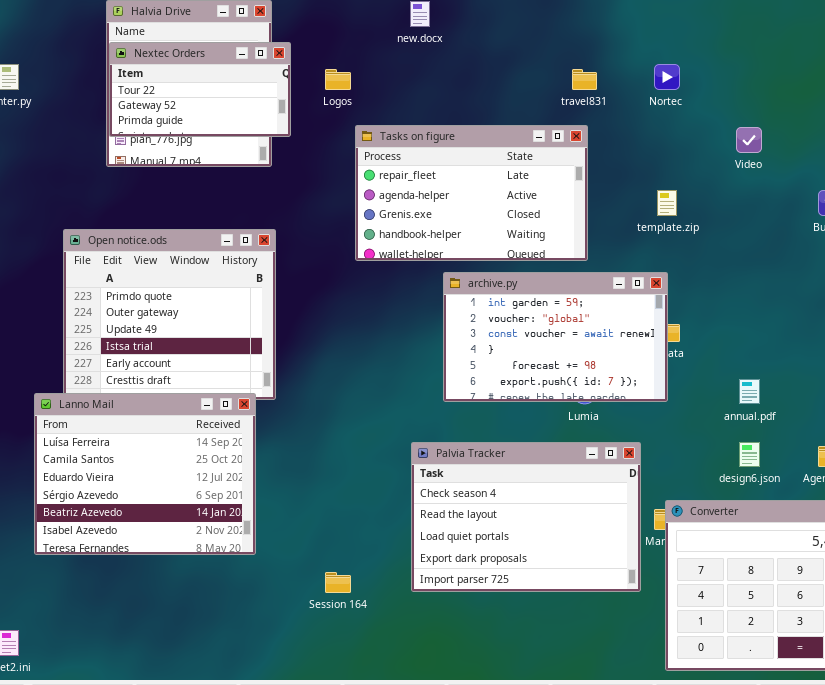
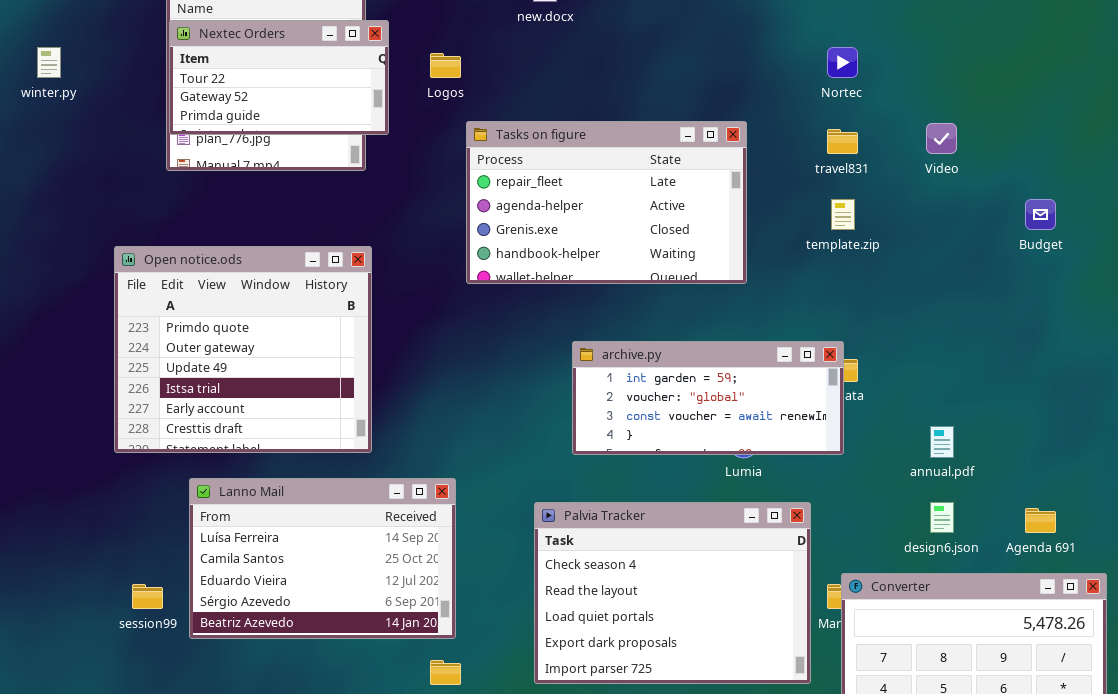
travel831: [572,69,597,90] -> [827,129,858,154], moved
archive.py: [443,272,668,402] -> [572,341,844,455], resized
Lanno Mail: [34,393,256,555] -> [189,478,456,639], moved, resized

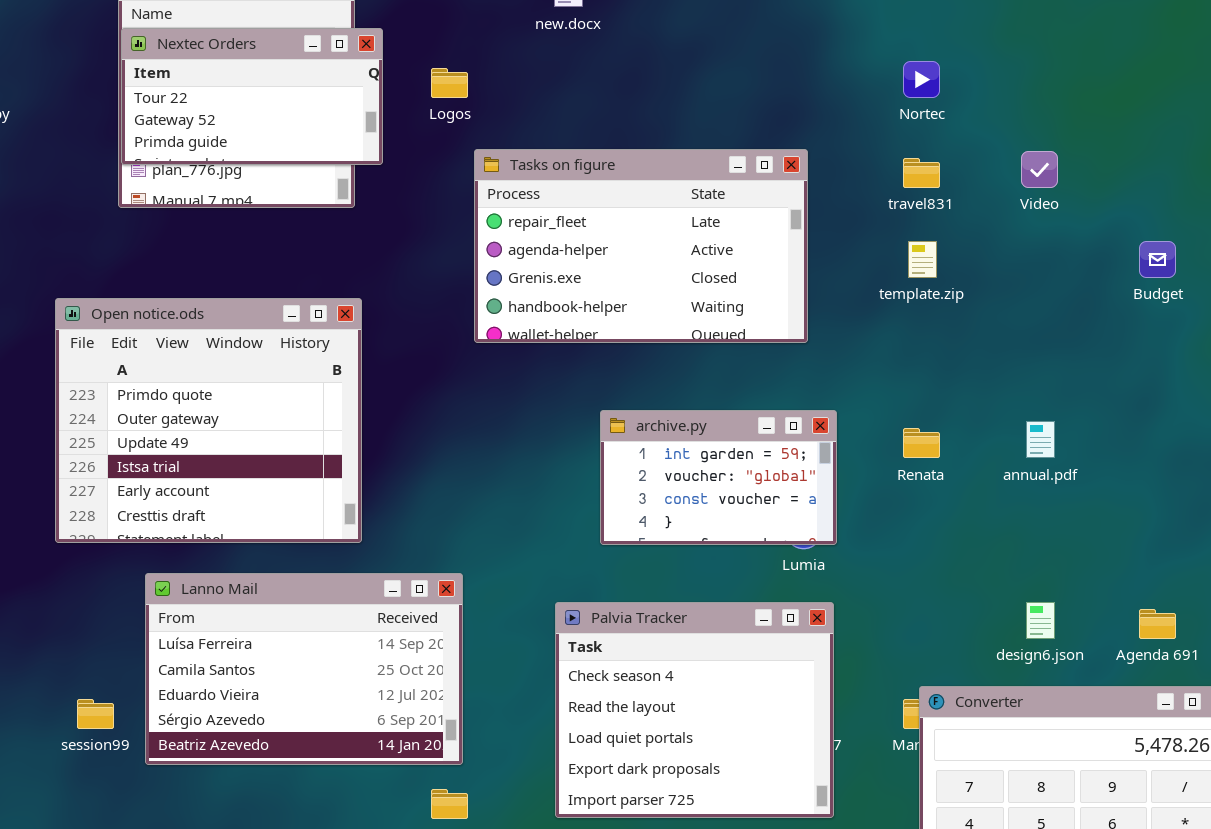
archive.py: [572,341,844,455] -> [600,410,837,545], resized
annual.pdf: [930,426,954,458] -> [1026,421,1055,458], moved
Palvia Tracker: [534,502,811,684] -> [555,602,834,818], resized

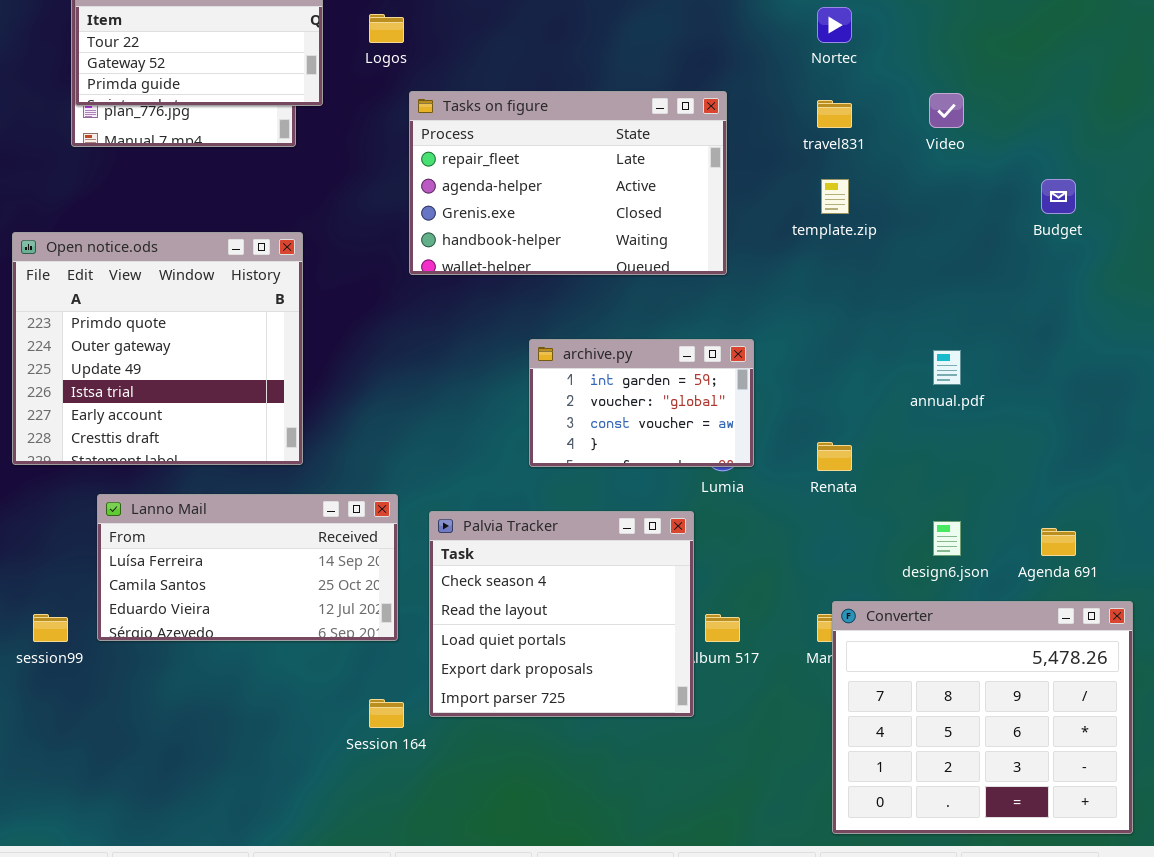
Renata: [903,428,940,458] -> [817,442,852,471], moved
Lanno Mail: [145,573,463,765] -> [97,494,398,641], resized
Palvia Tracker: [555,602,834,818] -> [429,511,694,717], moved

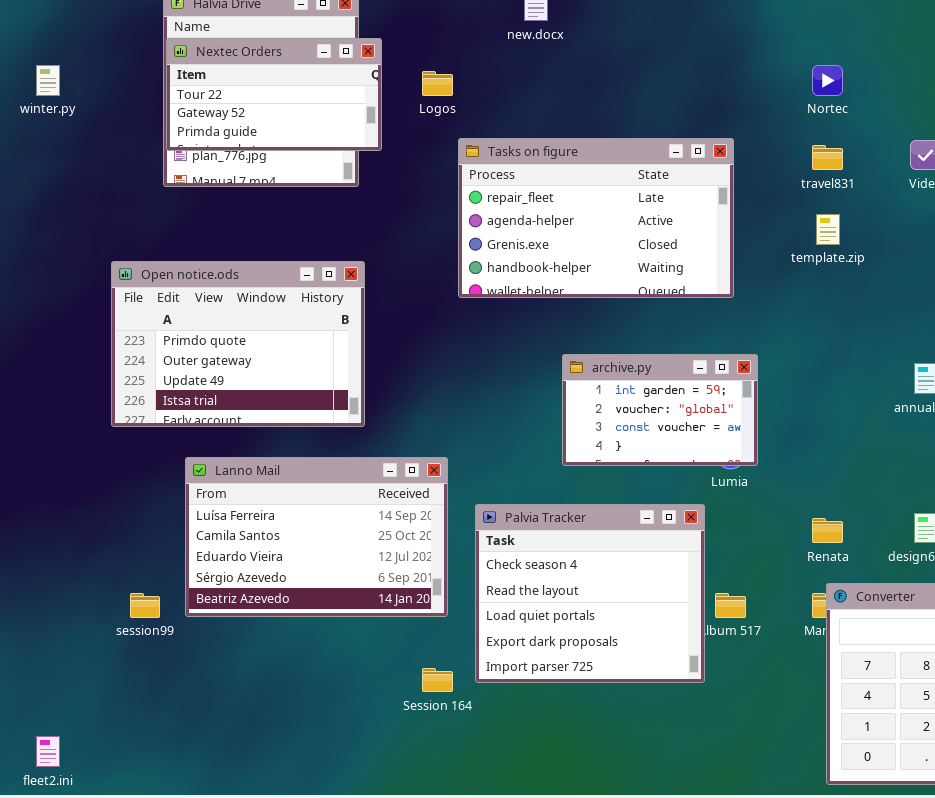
Open notice.ods: [12,232,303,465] -> [111,261,365,427], resized
Renata: [817,442,852,471] -> [812,518,843,543], moved
Lanno Mail: [97,494,398,641] -> [185,457,448,617], resized

